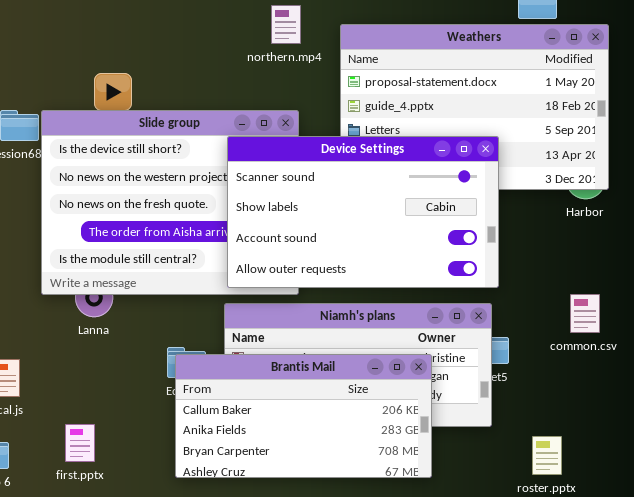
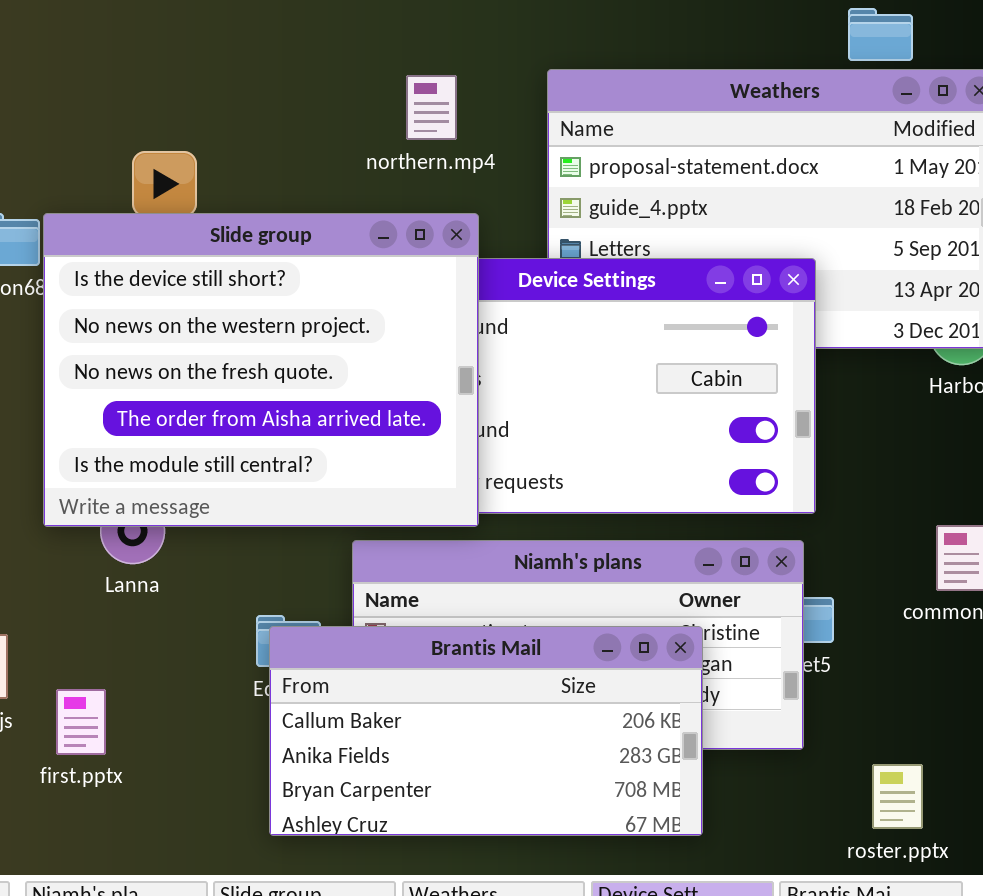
northern.mp4: [271,5,301,44] -> [406,75,457,140], moved
Slide group: [41,110,299,295] -> [43,213,479,527], raised
first.pptx: [65,424,95,462] -> [56,689,106,755], moved

